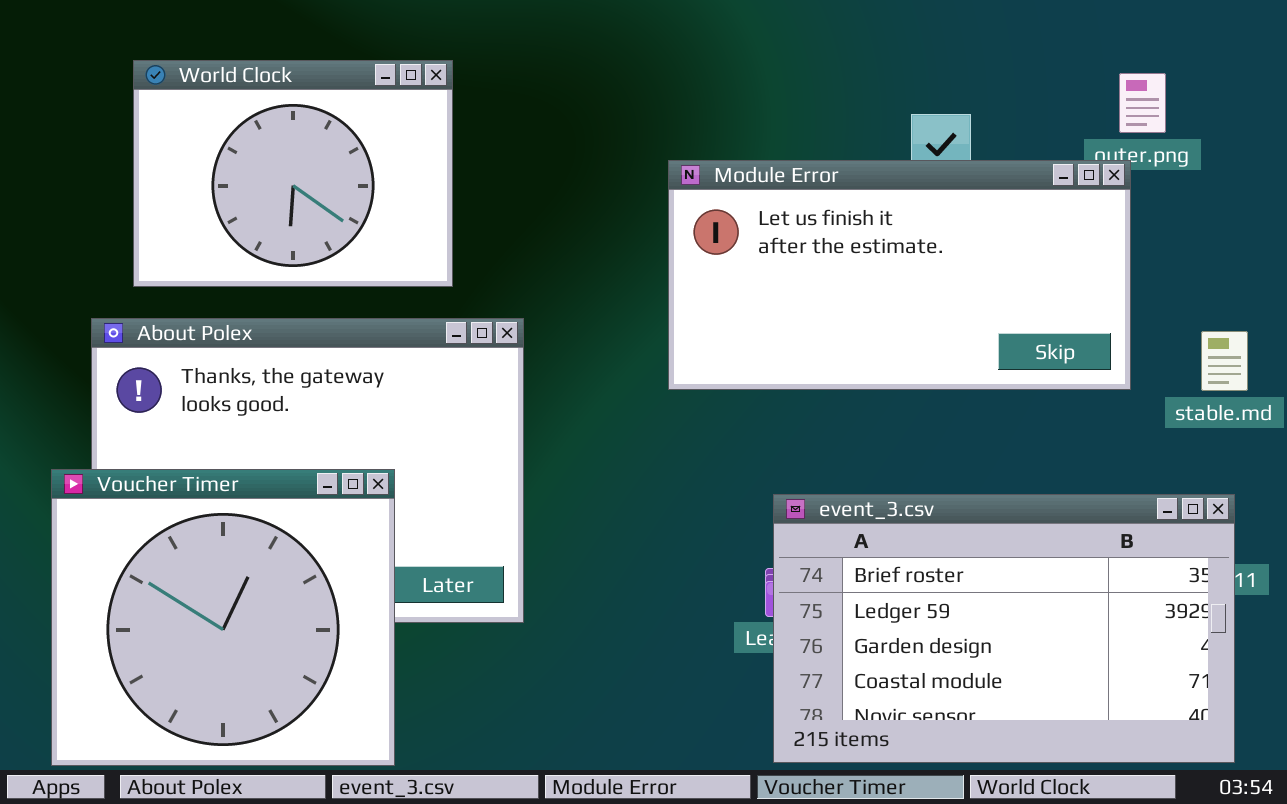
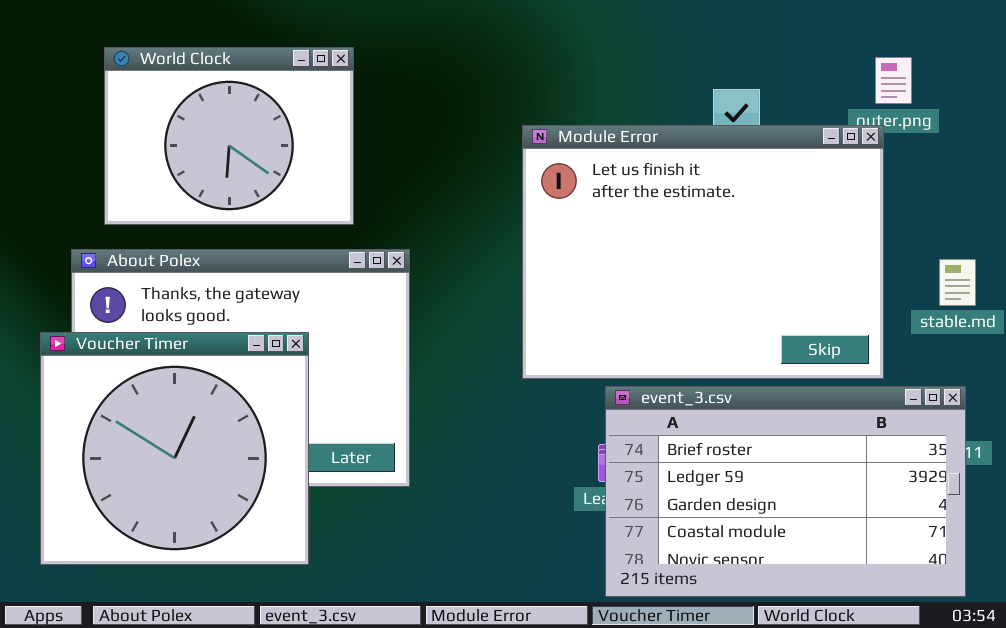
Module Error: [668,160,1131,390] -> [522,125,884,379], resized
Voucher Timer: [51,469,395,766] -> [40,332,309,565], moved

